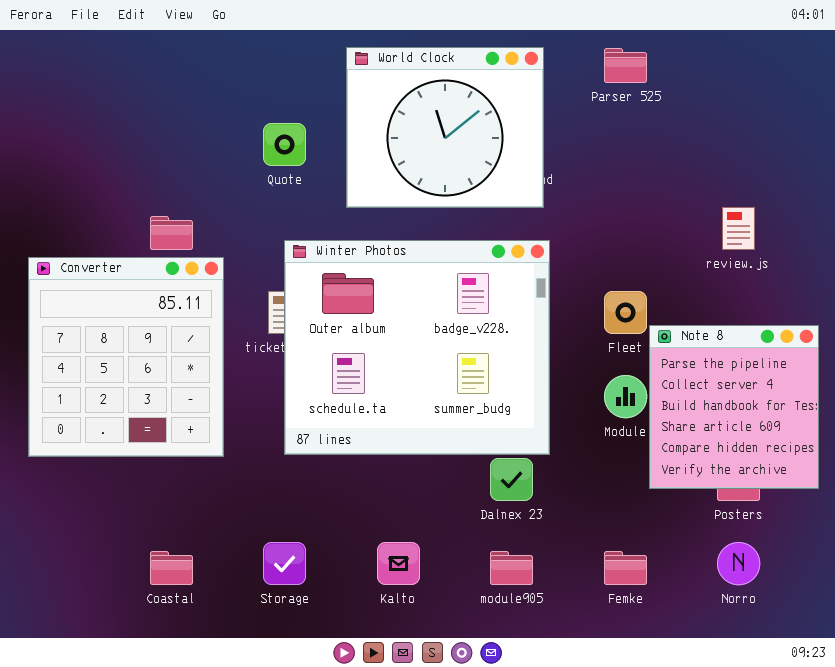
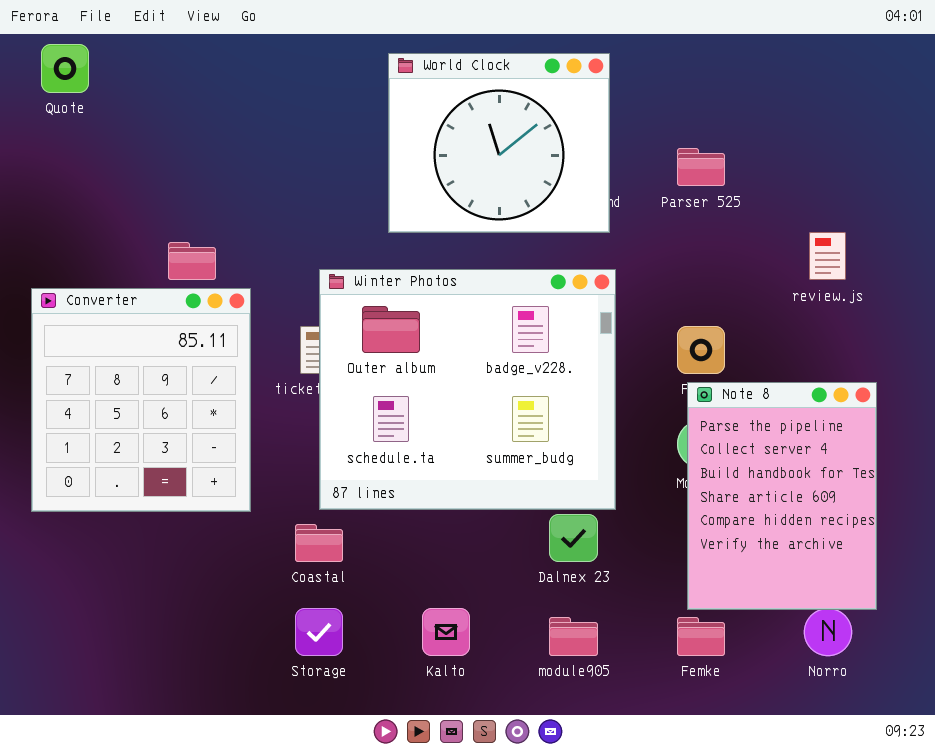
Parser 525: [604,48,647,83] -> [677,148,725,186], moved
Quote: [263,123,306,166] -> [41,44,89,93], moved
Note 8: [649,325,819,489] -> [687,382,877,610], moved, resized
Coastal: [150,551,193,585] -> [295,524,343,562], moved

